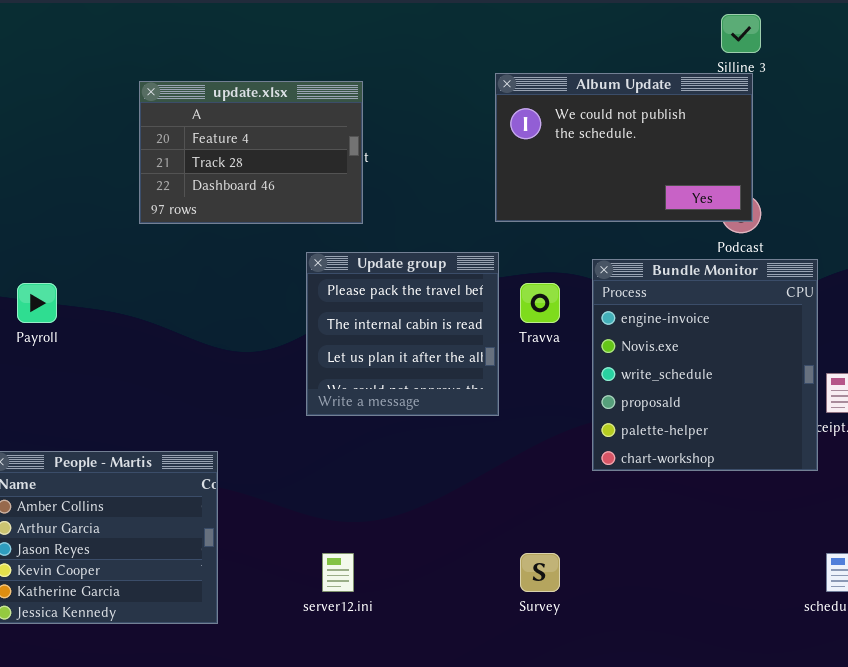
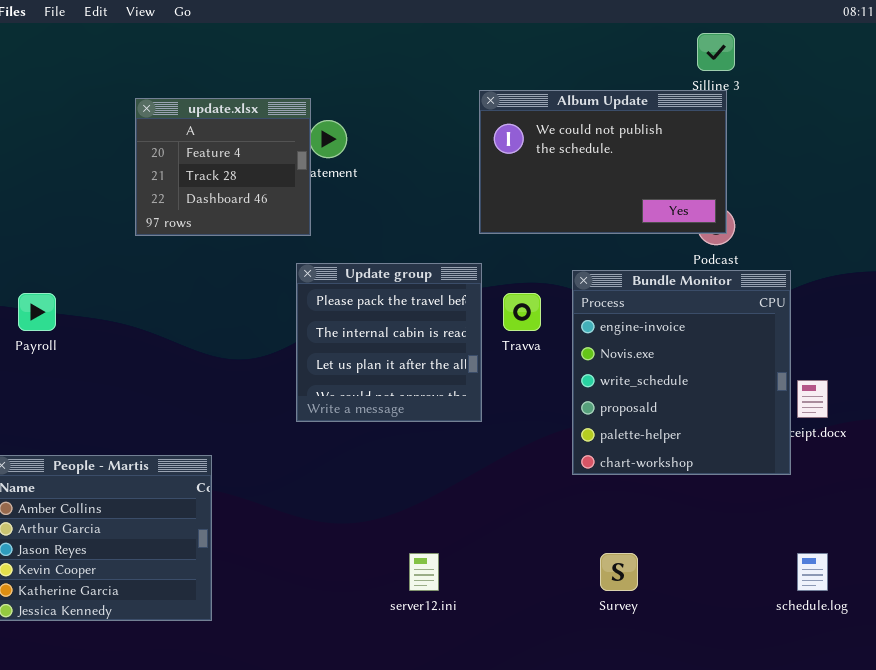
update.xlsx: [139,81,363,224] -> [135,98,311,236], resized
server12.ini: [322,553,354,592] -> [409,553,439,591], moved
Survey: [520,553,560,592] -> [600,553,638,591], moved

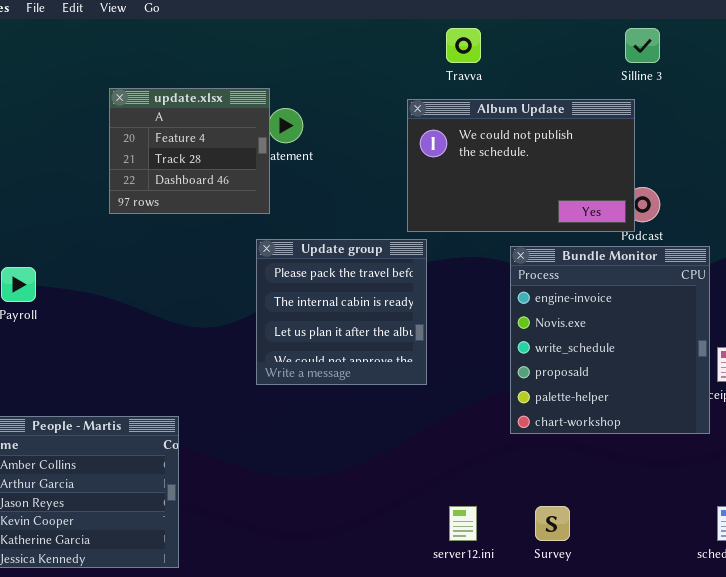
Album Update: [479,90,727,234] -> [407,99,635,232], moved
Travva: [503,293,541,331] -> [446,28,481,63], moved
server12.ini: [409,553,439,591] -> [449,506,477,541], moved

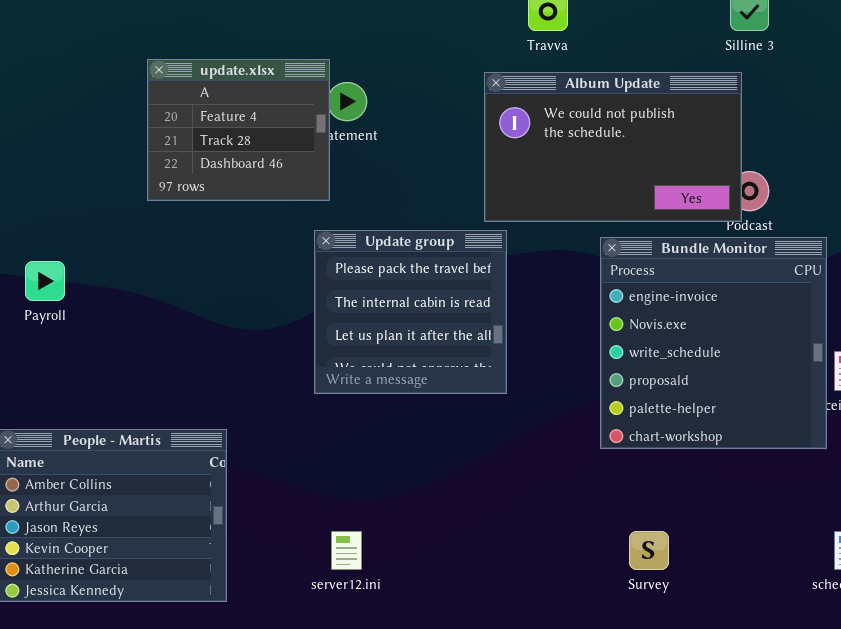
server12.ini: [449,506,477,541] -> [331,531,362,570], moved

